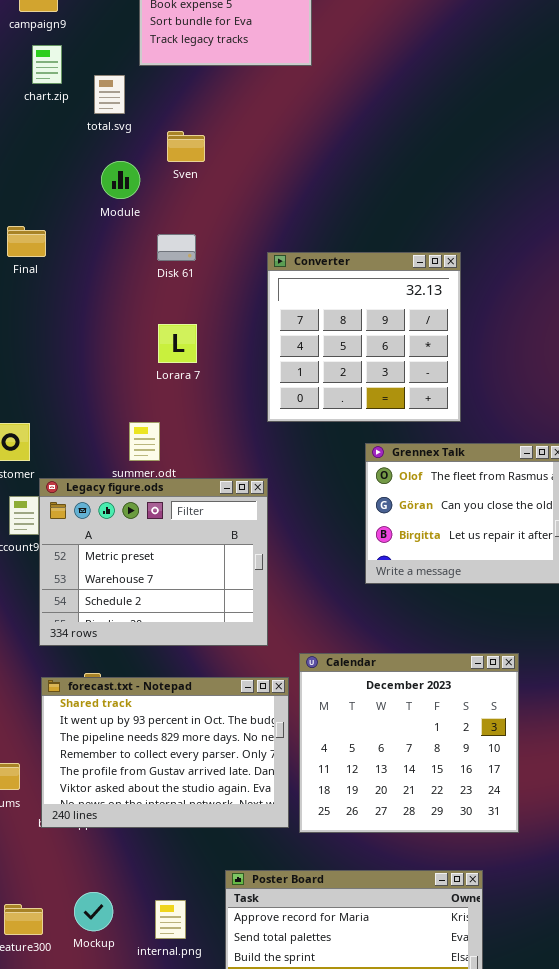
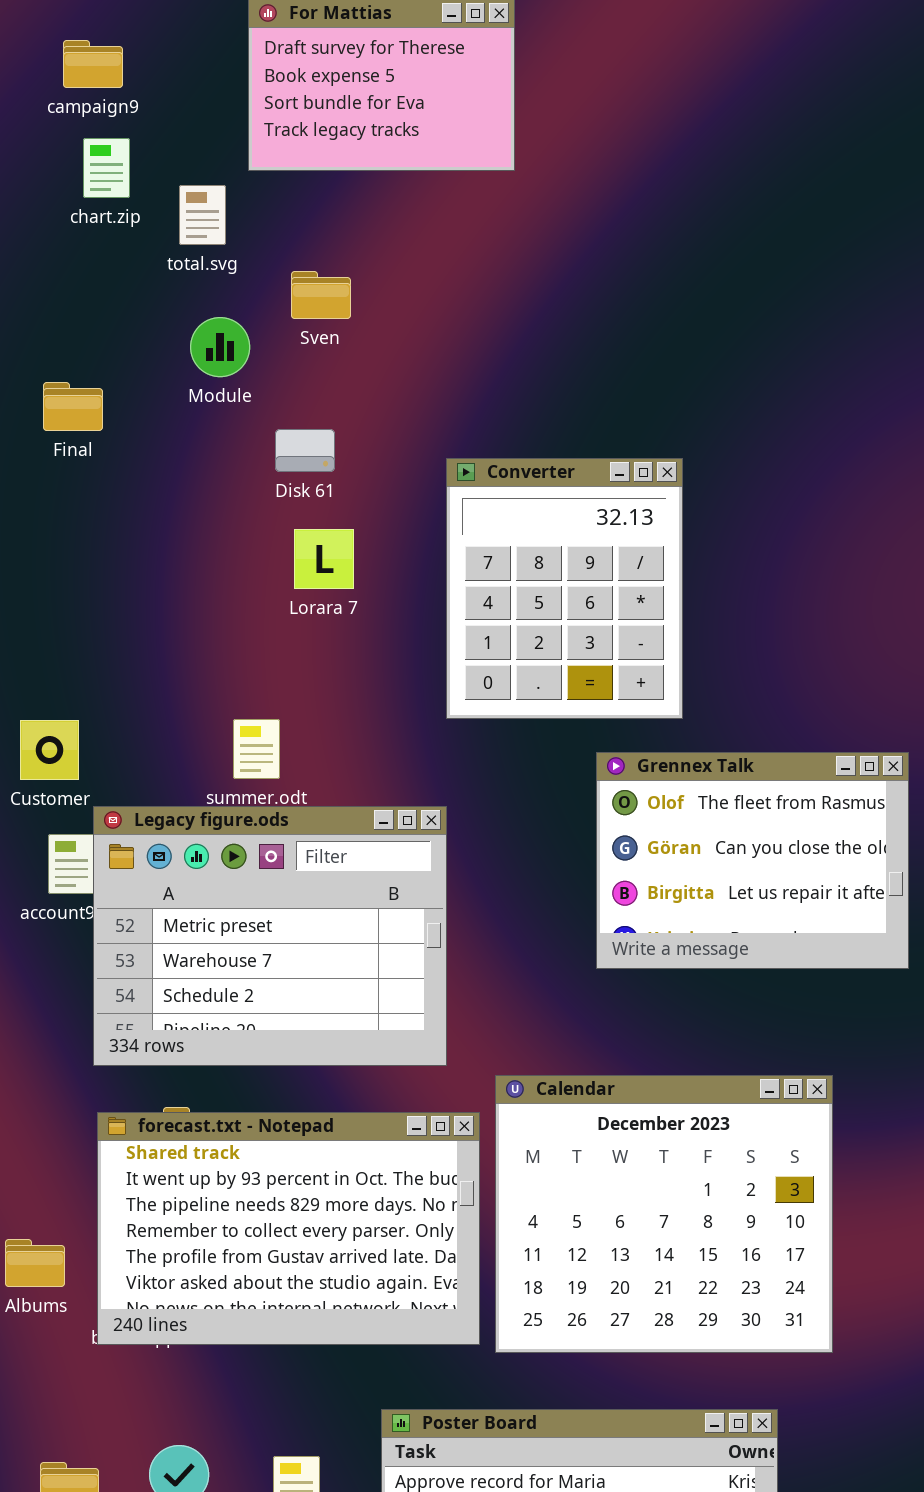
Final: [7,226,46,257] -> [43,382,103,431], moved
Converter: [267,252,461,422] -> [446,458,683,719], resized
Lorara 7: [158,324,197,363] -> [294,529,354,589], moved

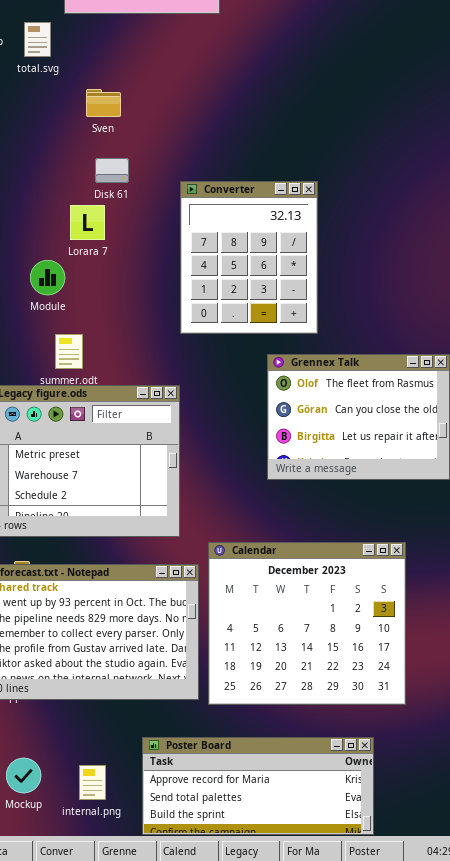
Sven: [291,271,351,319] -> [86,89,121,117], moved
Module: [190,317,250,377] -> [30,260,65,295], moved
Disk 61: [275,429,335,472] -> [95,158,129,183], moved
Lorara 7: [294,529,354,589] -> [70,205,105,240], moved

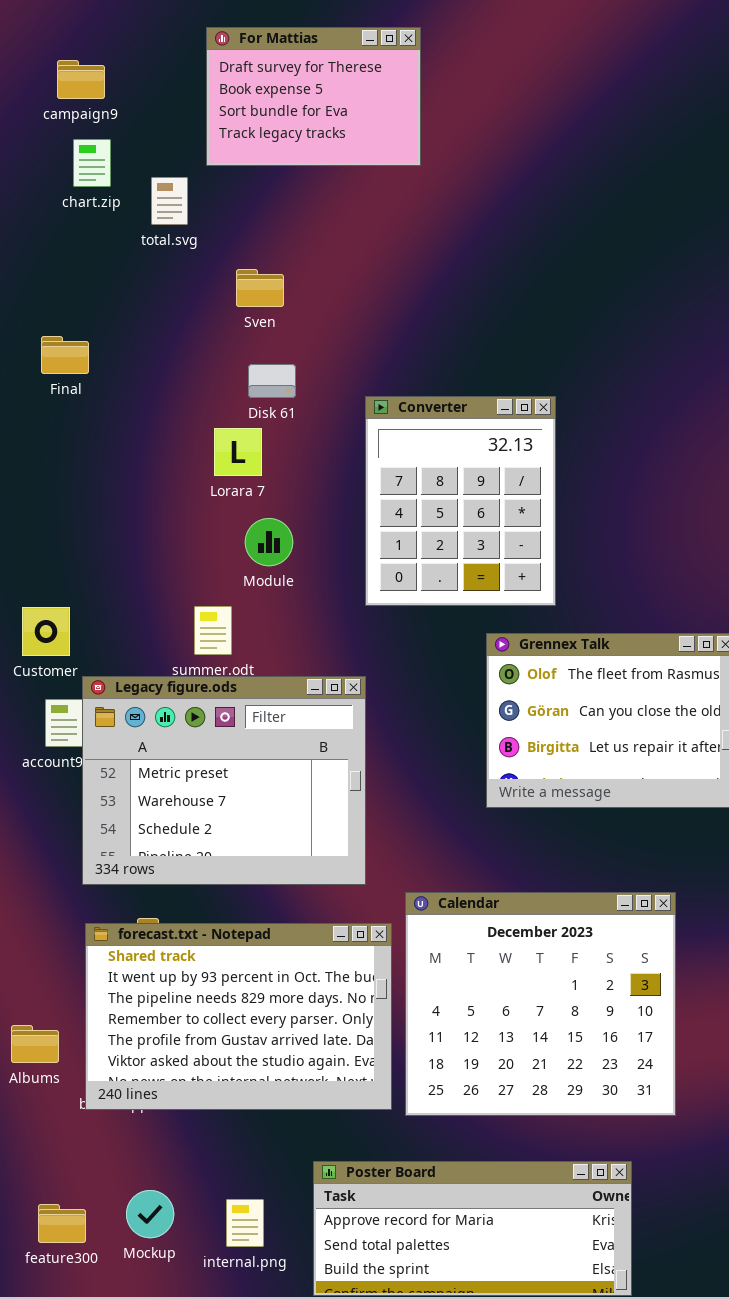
Module: [30,260,65,295] -> [245,518,293,566], moved

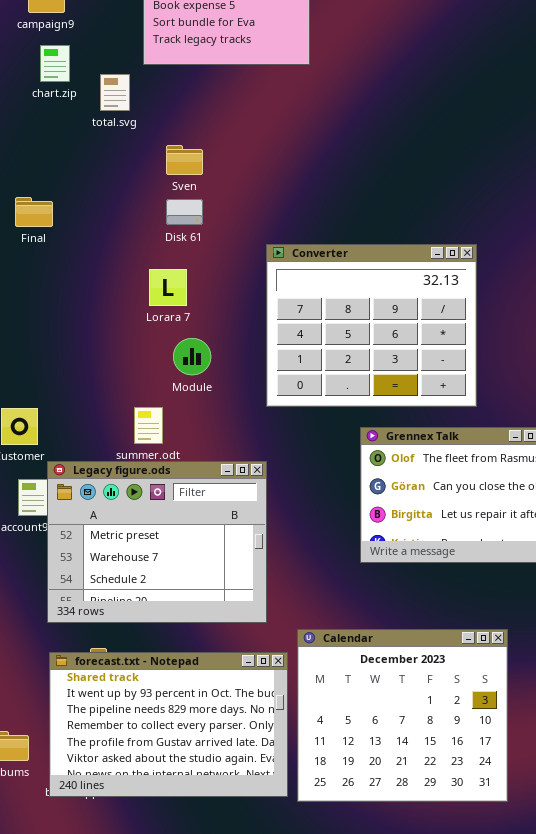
Disk 61: [248,364,296,398] -> [166,199,203,225], moved
Converter: [365,396,556,606] -> [266,244,477,407], resized

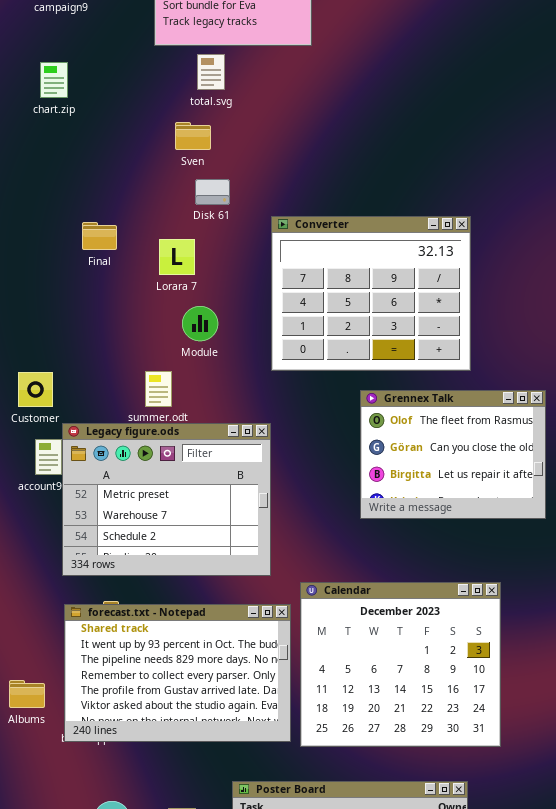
chart.zip: [40,45,70,82] -> [40,62,68,98], moved
total.svg: [100,74,130,111] -> [197,54,225,90], moved
Final: [15,197,53,227] -> [82,222,117,250], moved
Disk 61: [166,199,203,225] -> [195,179,230,205], moved

